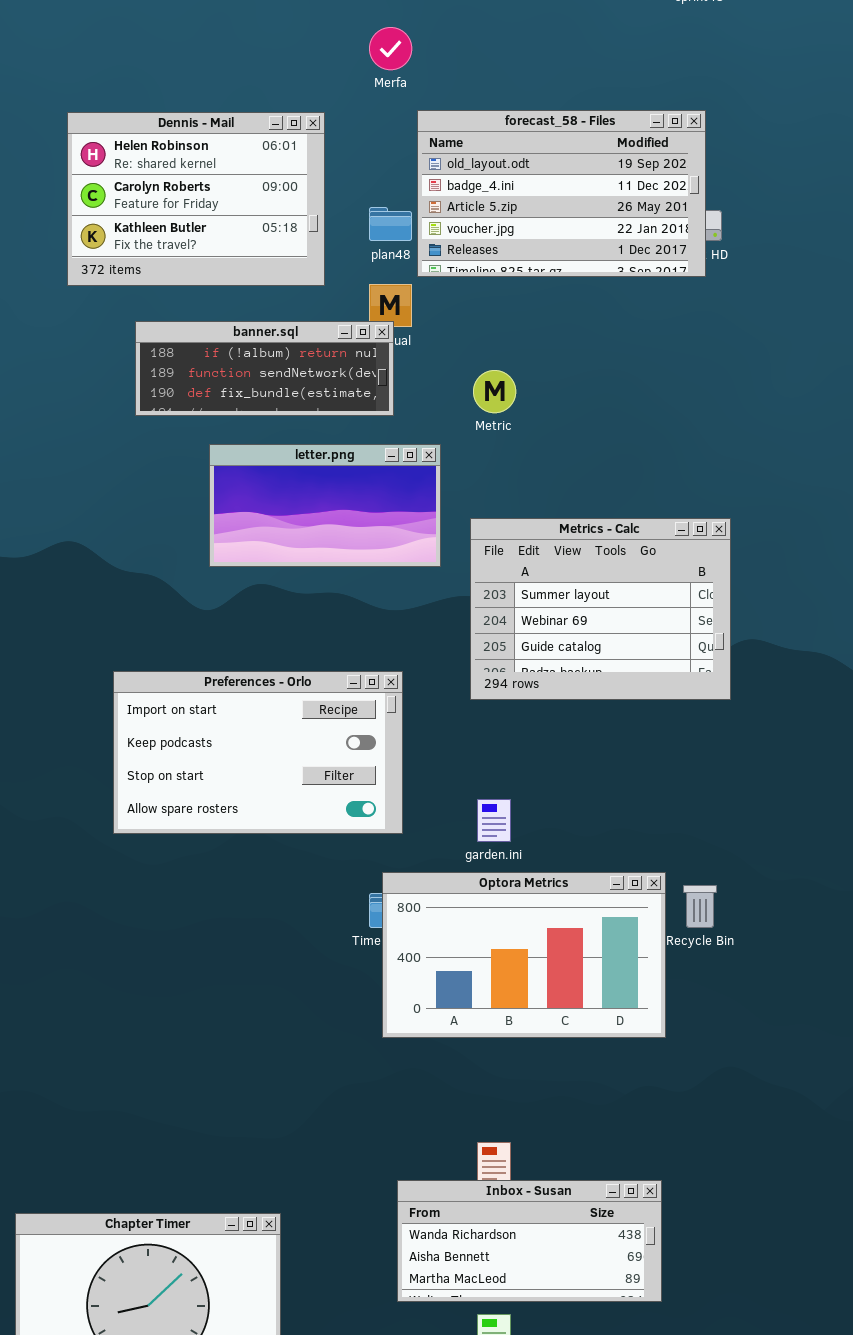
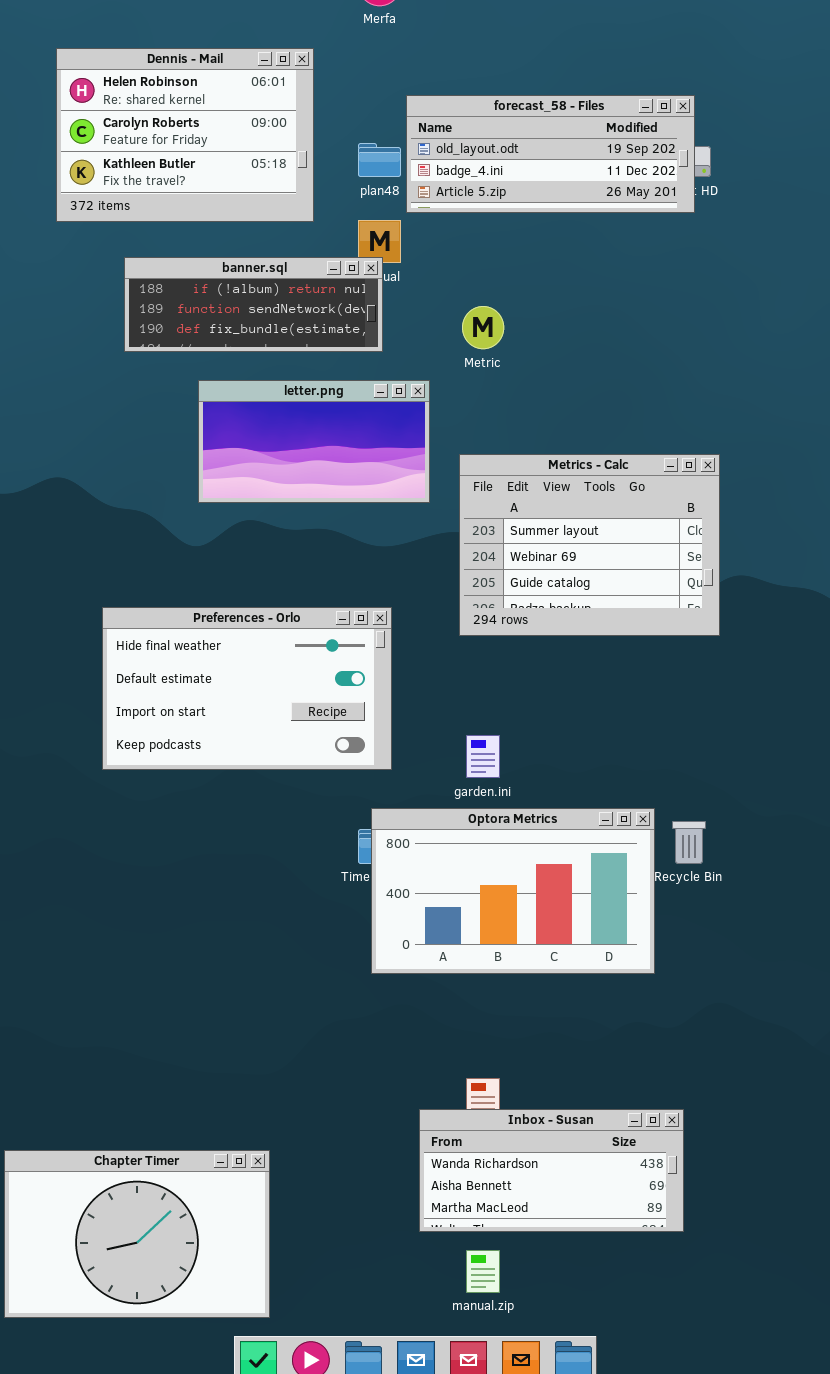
forecast_58 - Files: [417,110,706,277] -> [406,95,695,213], resized
Preferences - Orlo: [113,671,403,834] -> [102,607,392,770], scrolled up 2 rows
Inbox - Susan: [397,1180,662,1302] -> [419,1109,684,1232], moved

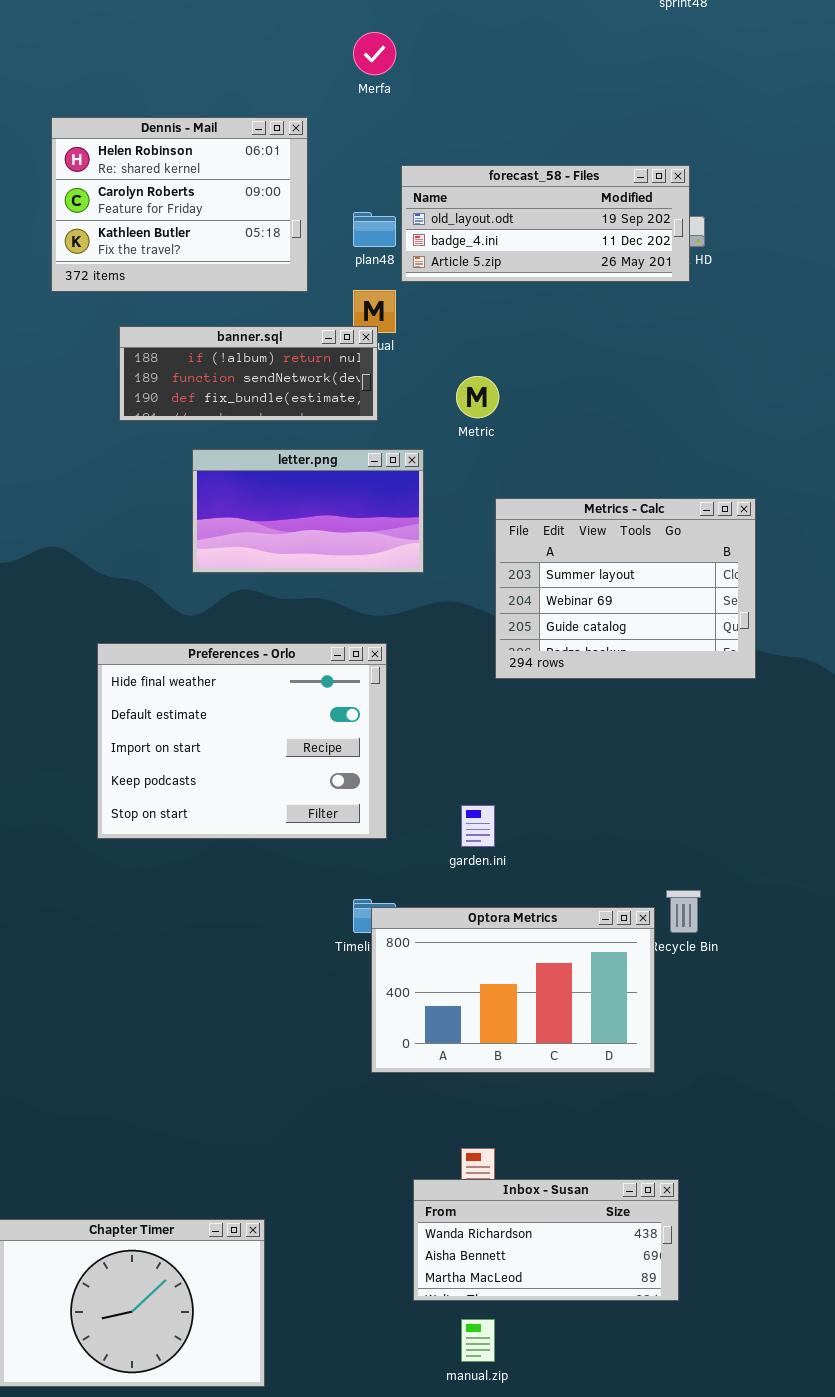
Metrics - Calc: [459,454,720,636] -> [495,498,756,679], moved
Preferences - Orlo: [102,607,392,770] -> [97,643,387,839], resized
Optora Metrics: [371,808,655,974] -> [371,907,655,1073], moved

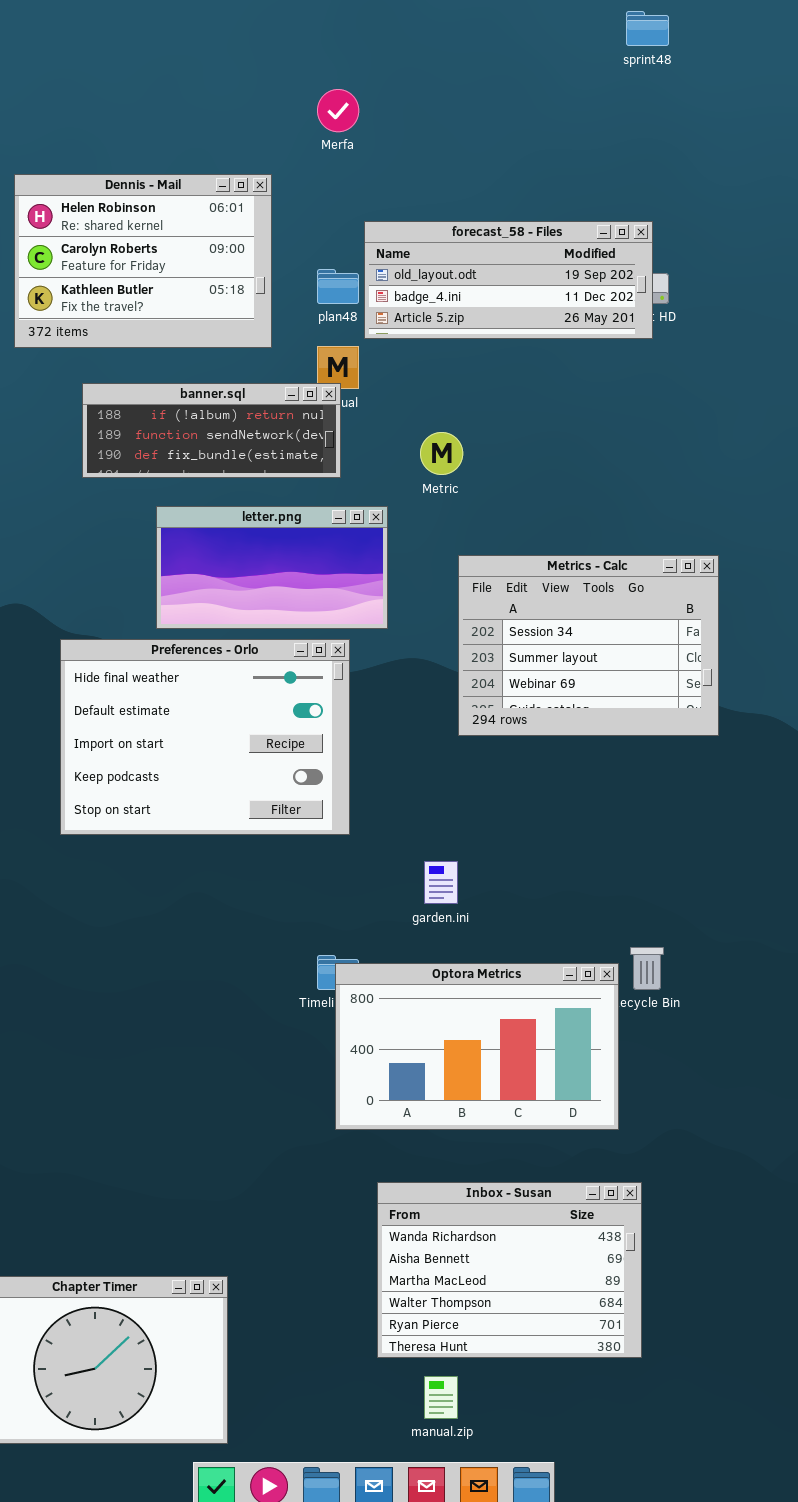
Metrics - Calc: [495,498,756,679] -> [458,555,719,736], scrolled up 1 row
Preferences - Orlo: [97,643,387,839] -> [60,639,350,835], moved
Inbox - Susan: [413,1179,679,1301] -> [377,1182,642,1358], resized

